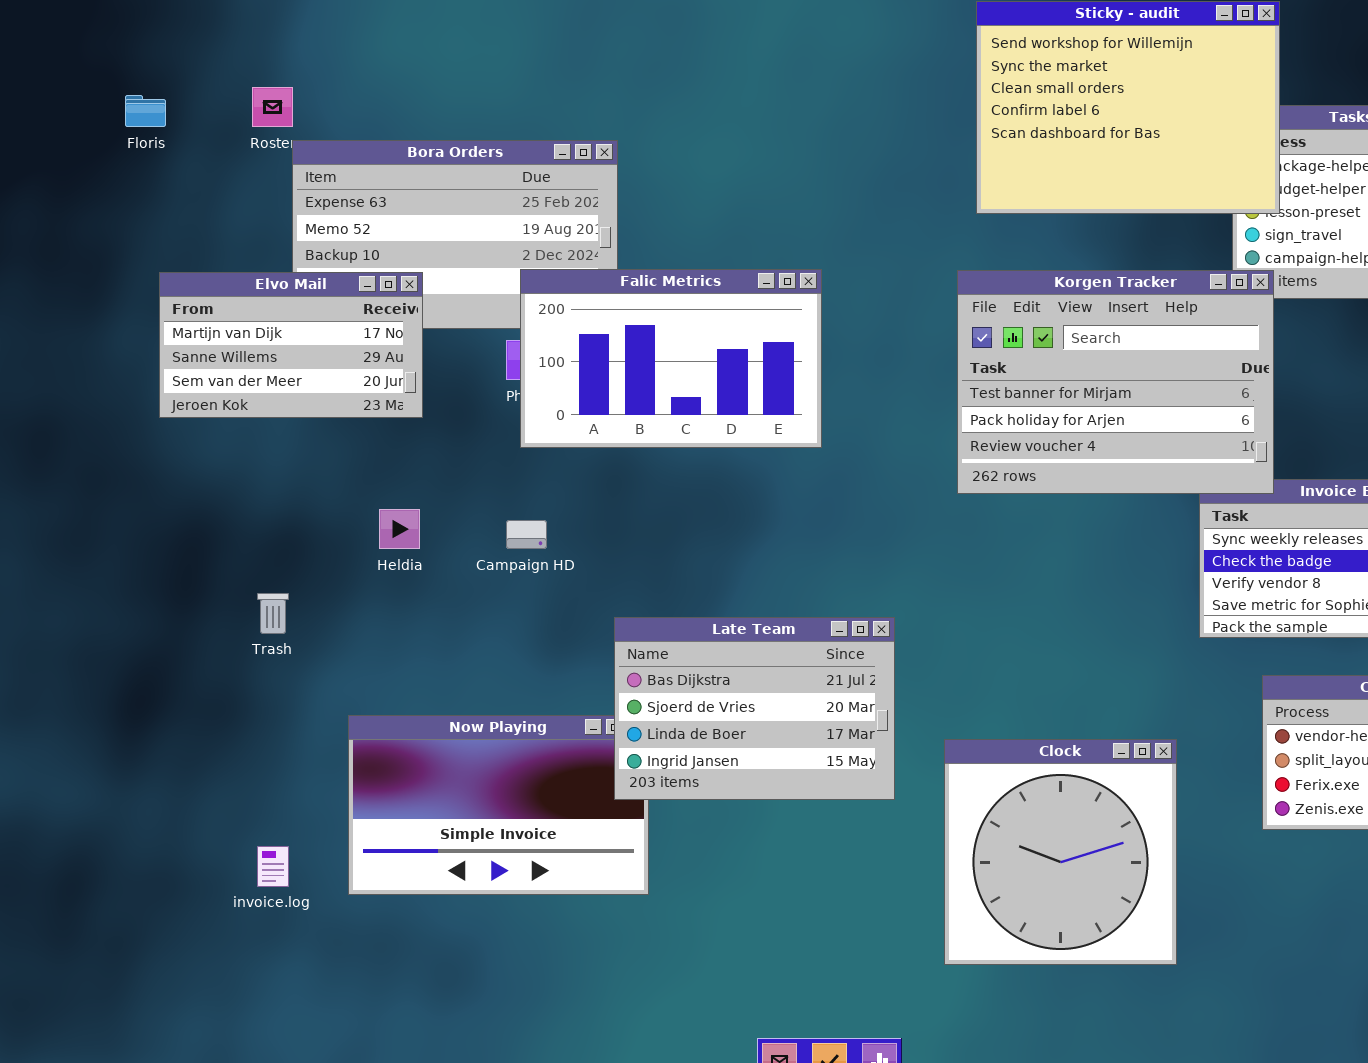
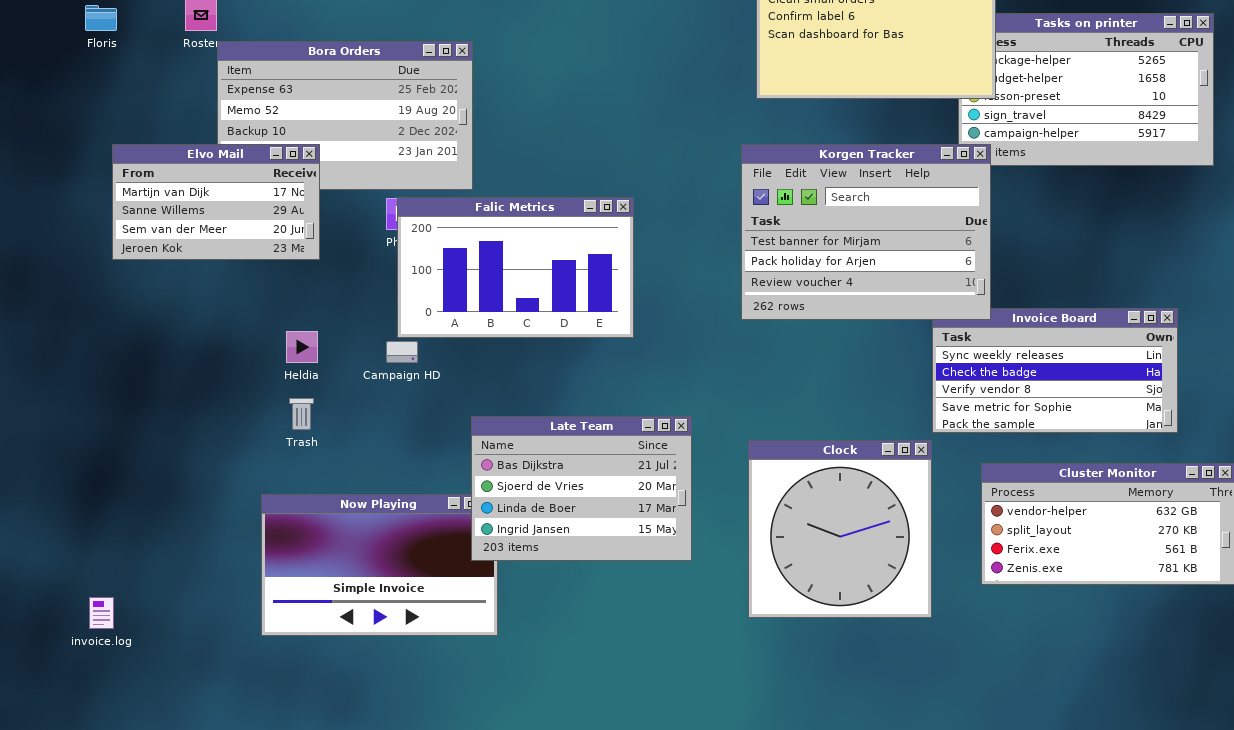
Falic Metrics: [520,269,822,448] -> [397,197,634,338], moved
Trash: [257,593,289,634] -> [289,398,314,430], moved
Clock: [944,739,1177,965] -> [748,440,932,618], moved
invoice.log: [257,846,289,887] -> [89,597,114,629], moved

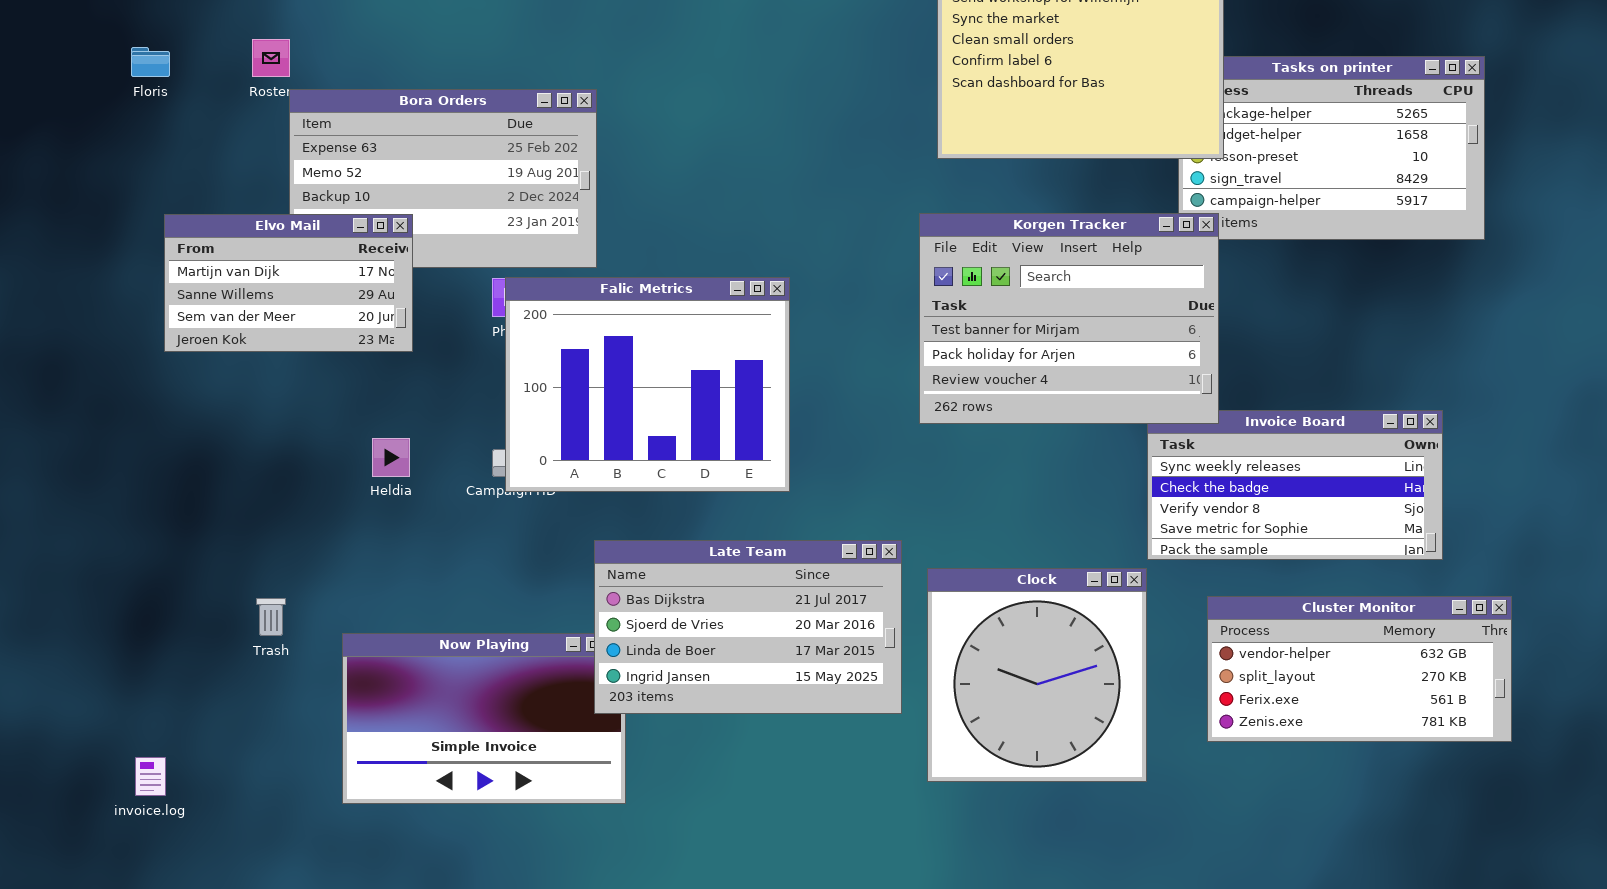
Falic Metrics: [397,197,634,338] -> [505,277,790,492], resized
Trash: [289,398,314,430] -> [256,598,286,636], moved
Late Team: [471,416,692,561] -> [594,540,902,714], resized

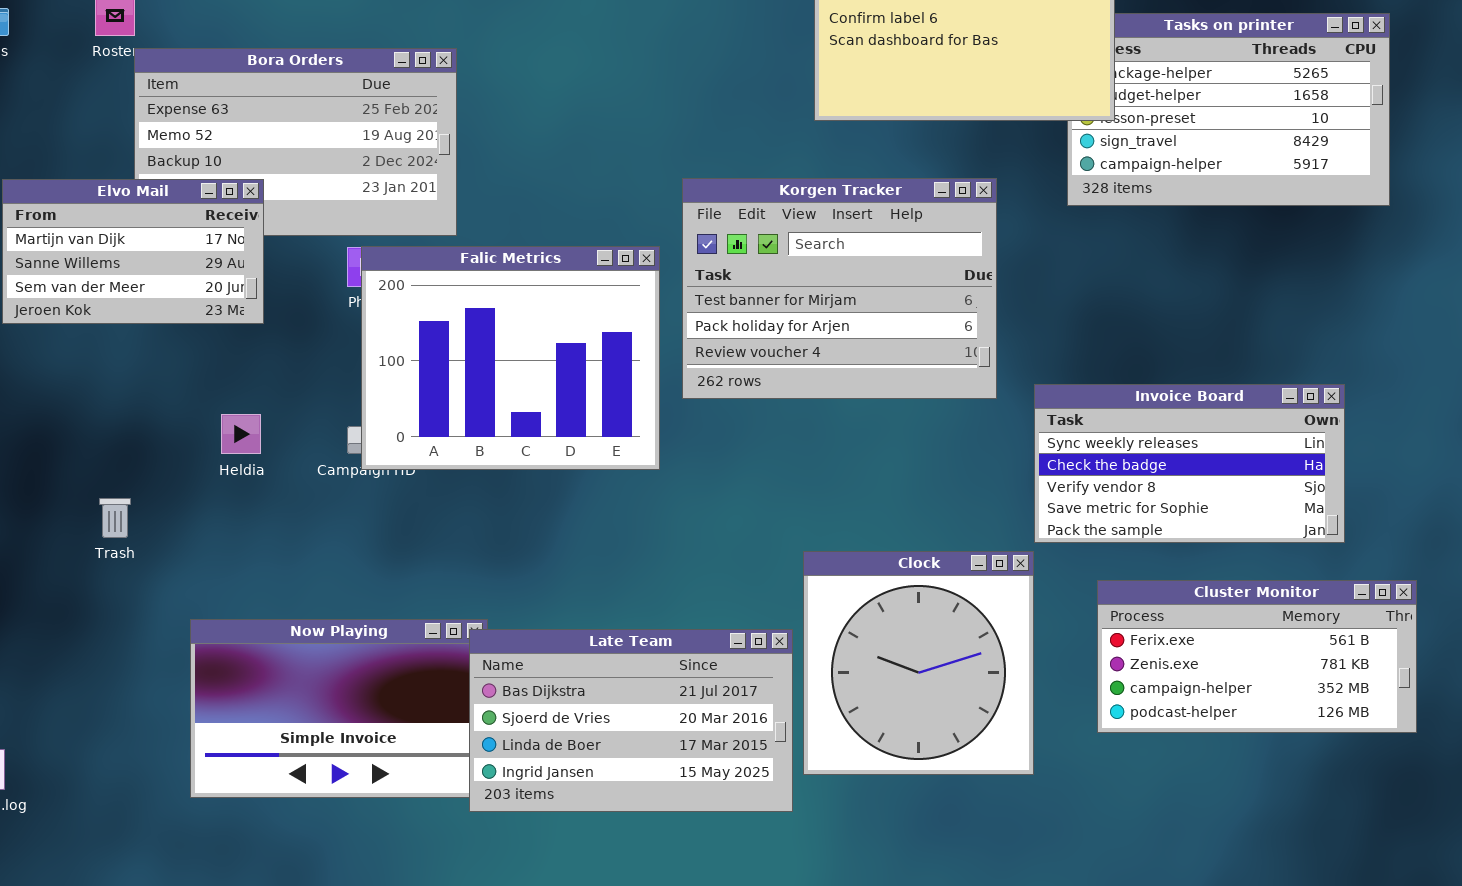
Korgen Tracker: [919,213,1219,424] -> [682,178,997,399], moved
Late Team: [594,540,902,714] -> [469,629,793,812], moved
Cluster Monitor: [1207,596,1512,742] -> [1097,580,1417,733], scrolled down 2 rows
Trash: [256,598,286,636] -> [99,498,131,538], moved

